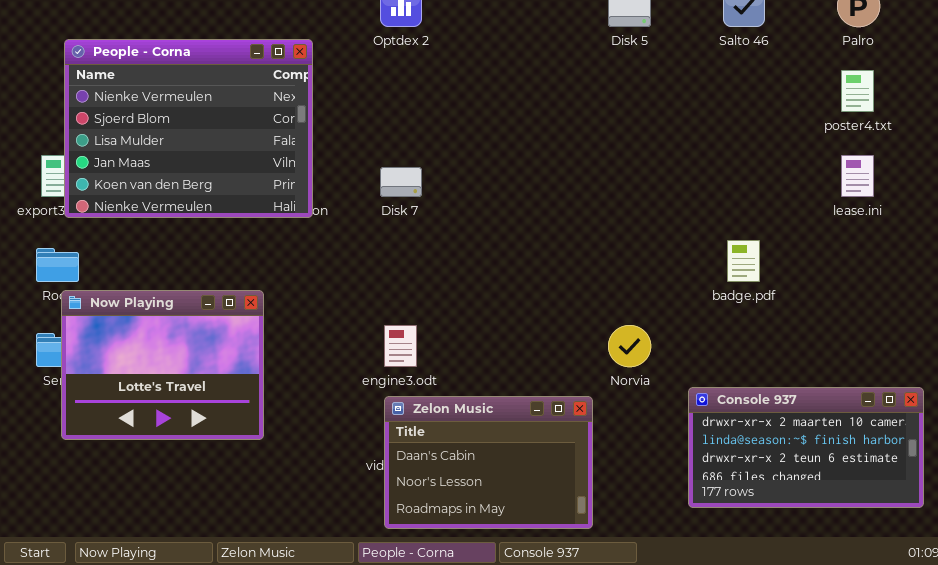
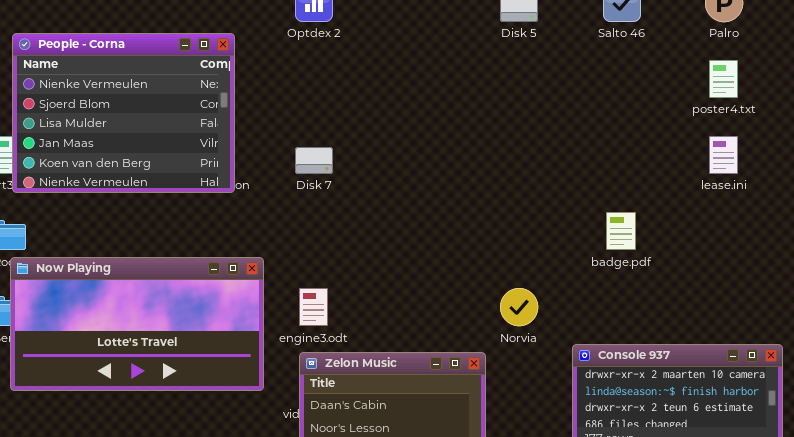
Now Playing: [61,290,264,440] -> [10,257,264,391], resized

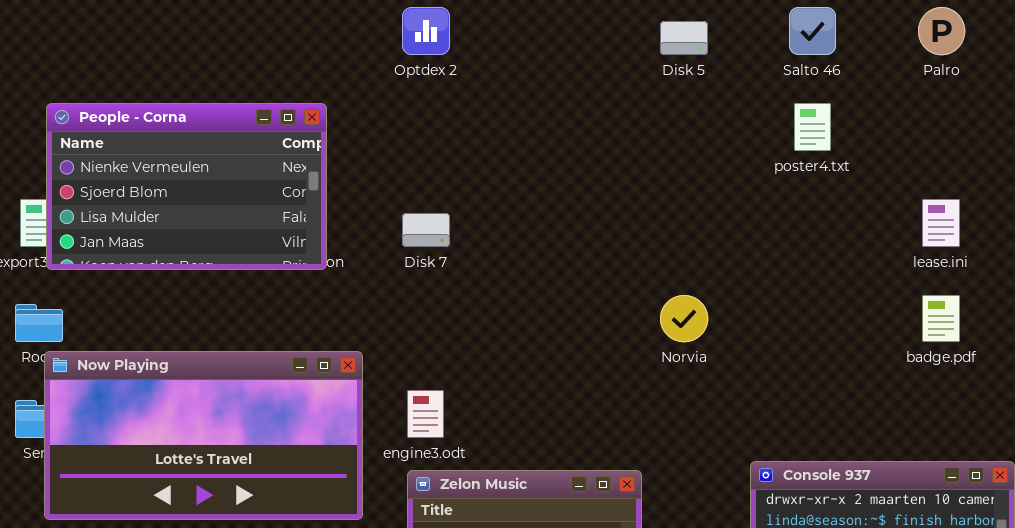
People - Corna: [12,33,235,193] -> [46,103,327,270], resized
poster4.txt: [709,60,738,98] -> [794,103,831,151], moved
badge.pdf: [606,212,636,250] -> [922,295,960,342], moved
Norvia: [500,288,538,326] -> [660,295,708,342], moved

